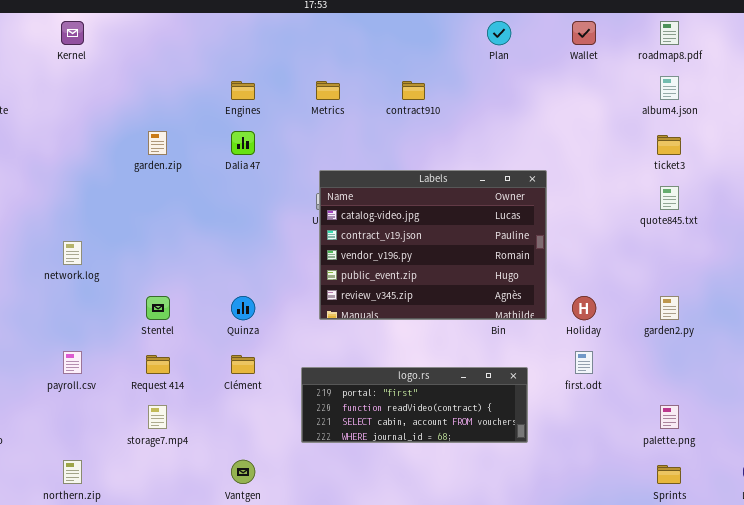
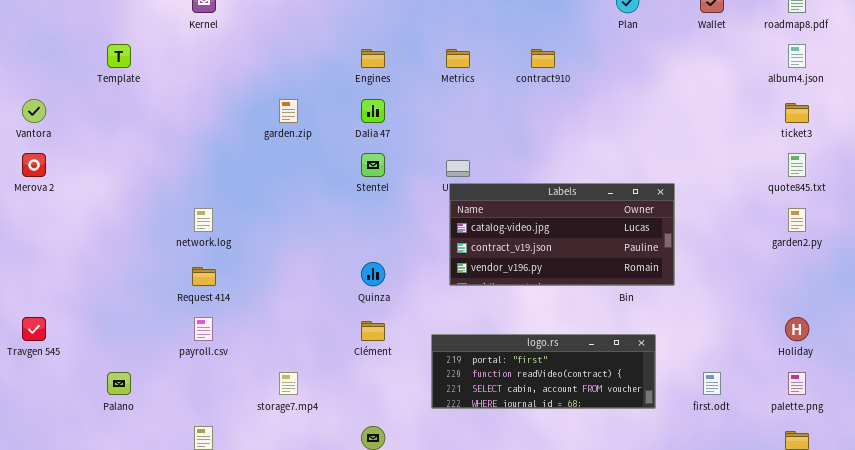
Labels: [319,170,547,320] -> [449,183,675,286], resized
Stentel: [146,296,170,320] -> [361,153,385,177], moved
Holiday: [572,296,596,320] -> [785,317,809,341], moved
garden2.py: [660,296,679,320] -> [788,208,806,232], moved
first.odt: [575,351,593,374] -> [703,372,721,395], moved
Request 414: [146,355,170,374] -> [192,267,216,286], moved

